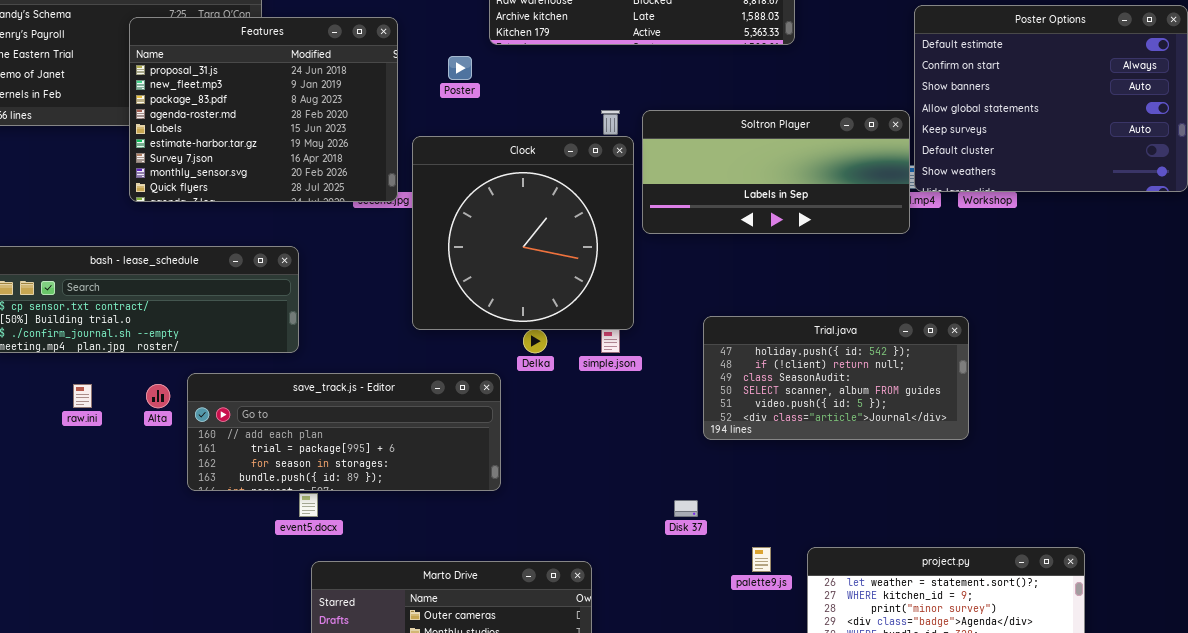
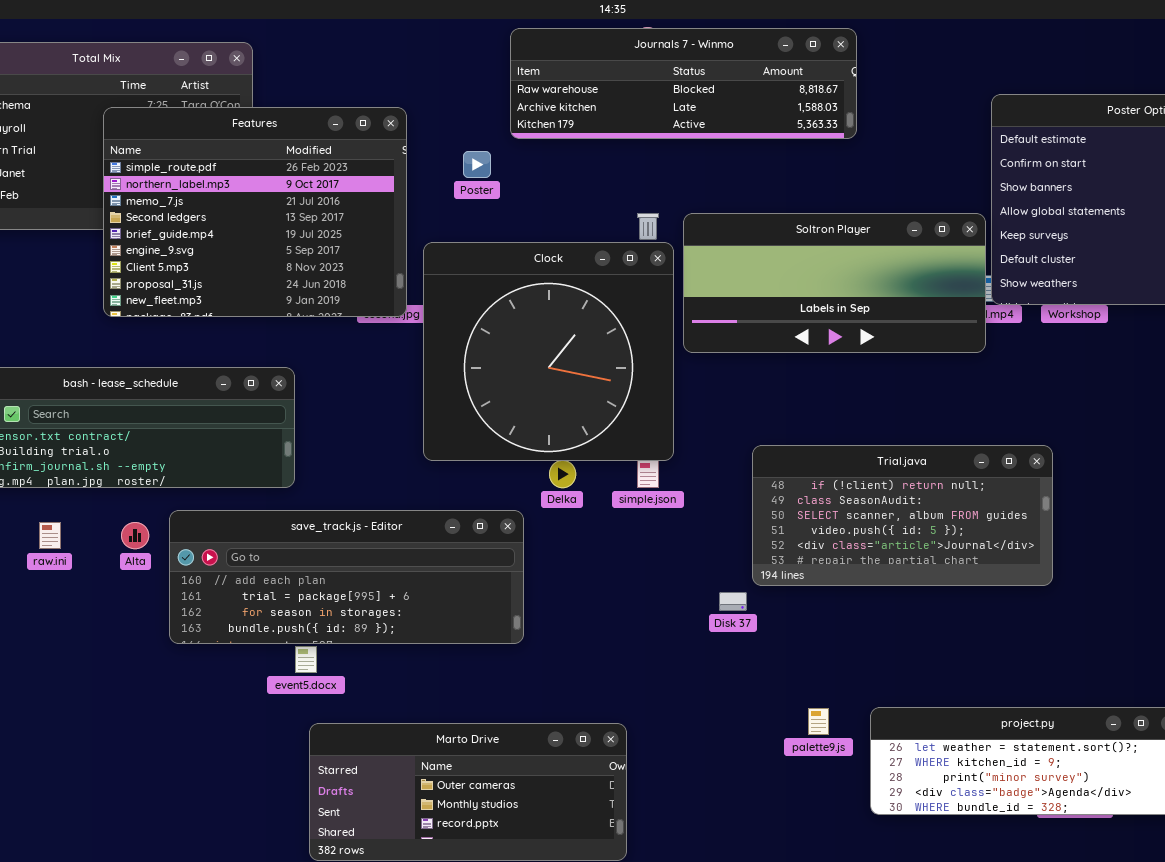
Features: [129,17,398,202] -> [103,107,407,317], scrolled up 7 rows
Trial.java: [703,316,969,440] -> [752,445,1053,586], scrolled down 1 row
Disk 37: [674,500,698,517] -> [719,592,747,611], moved

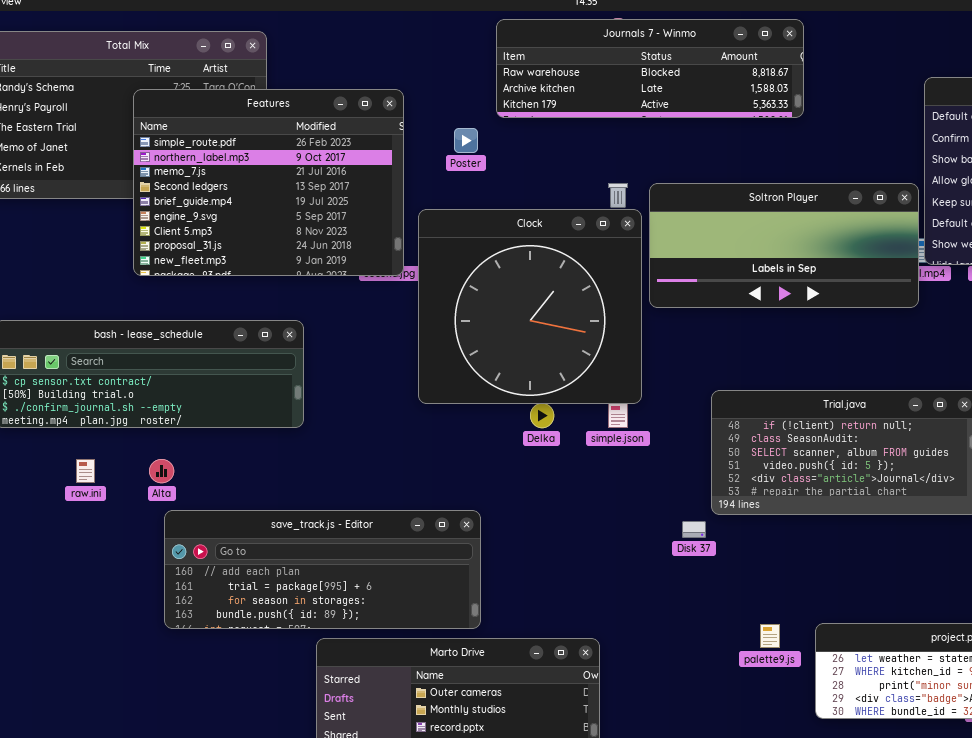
save_track.js - Editor: [169,510,524,644] -> [164,510,481,629], moved

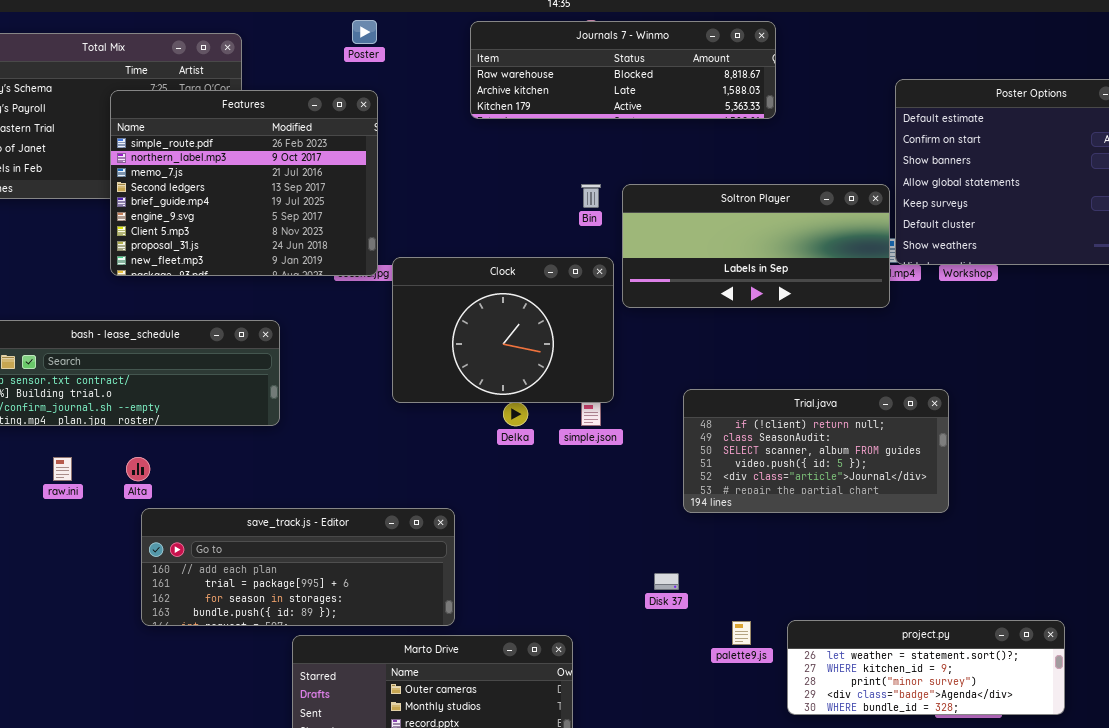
Poster: [454,128,478,153] -> [352,20,377,44], moved
Clock: [418,209,642,404] -> [392,257,614,403], resized
Disk 37: [682,521,706,538] -> [654,573,679,590], moved

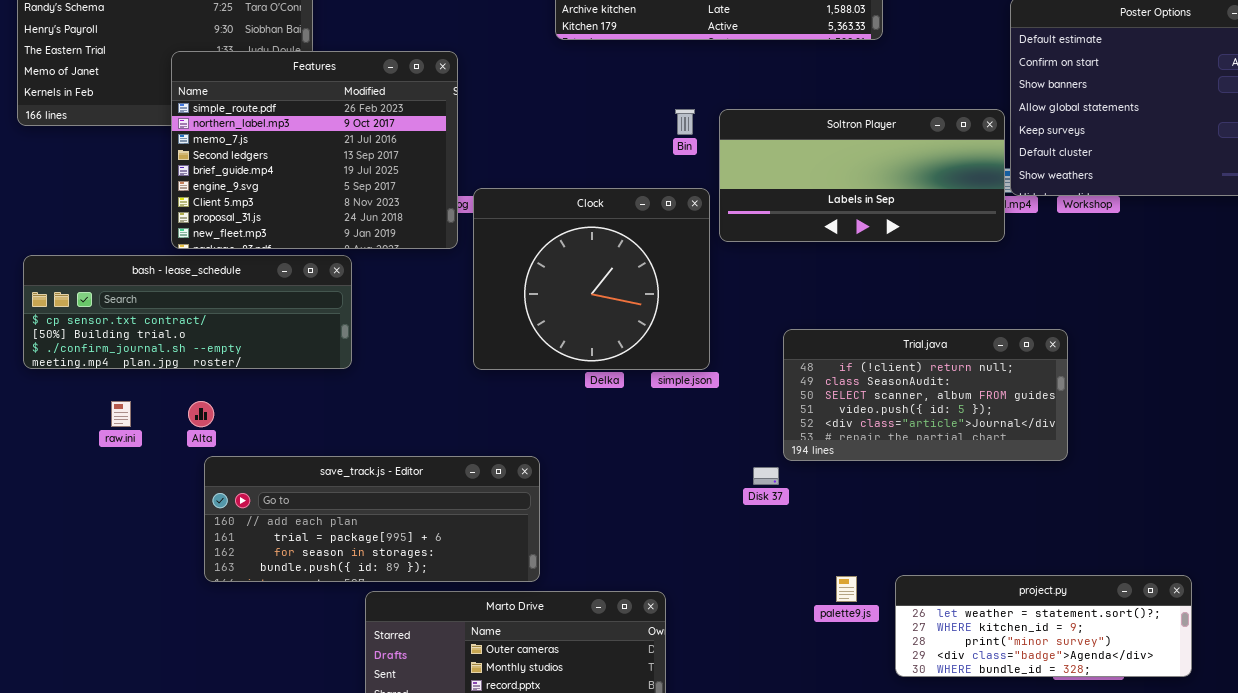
Features: [110,90,378,276] -> [171,51,458,249], moved
Clock: [392,257,614,403] -> [473,188,710,370], resized
Disk 37: [654,573,679,590] -> [753,467,779,485], moved

